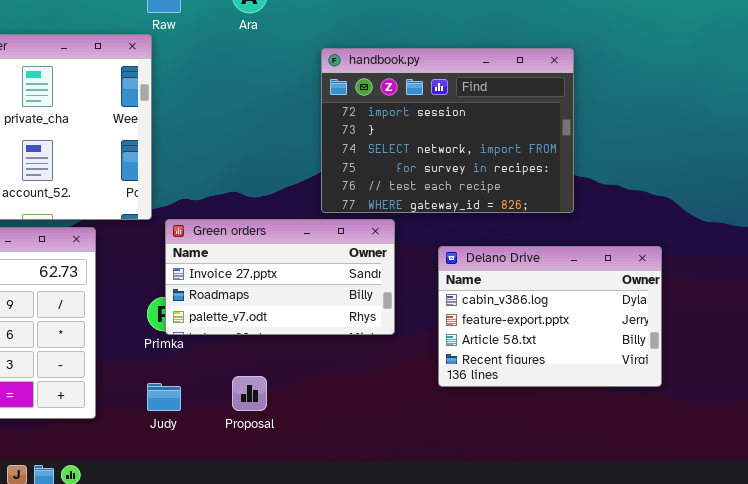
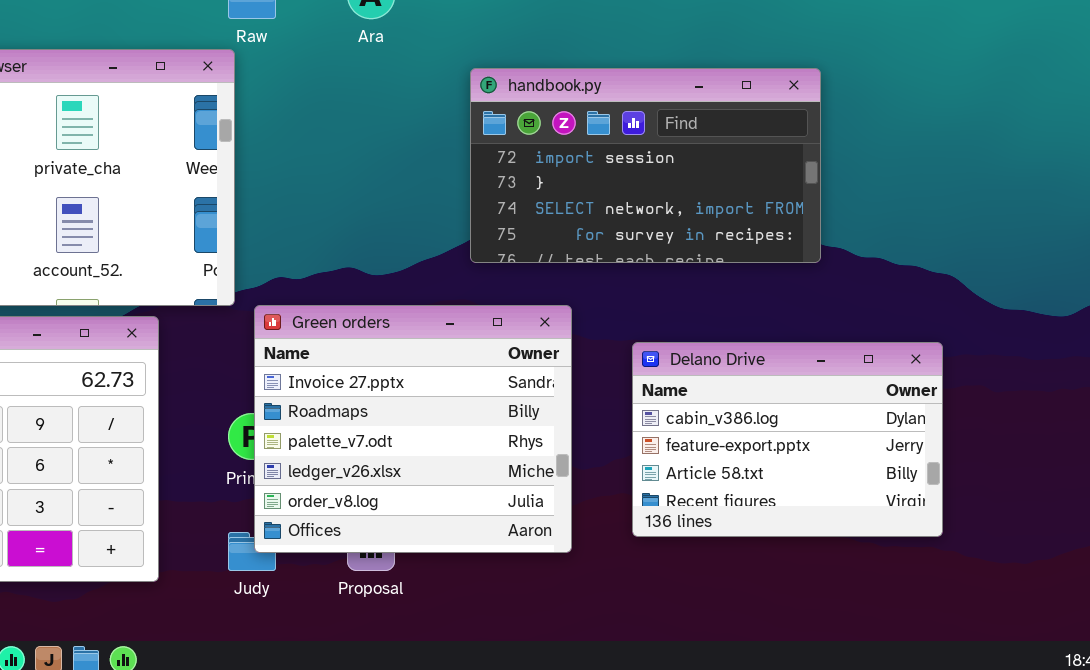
handbook.py: [321,48,574,213] -> [470,68,821,263], resized
Green orders: [165,219,395,335] -> [254,305,572,553], resized

